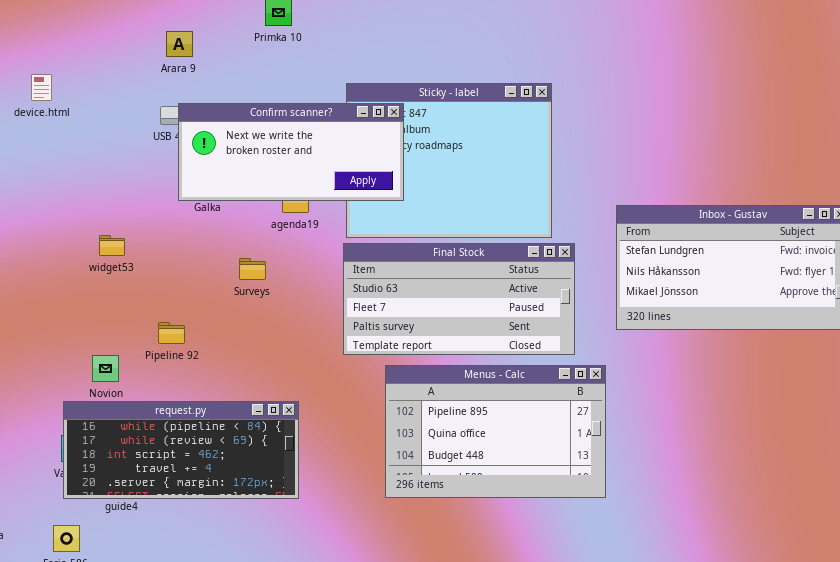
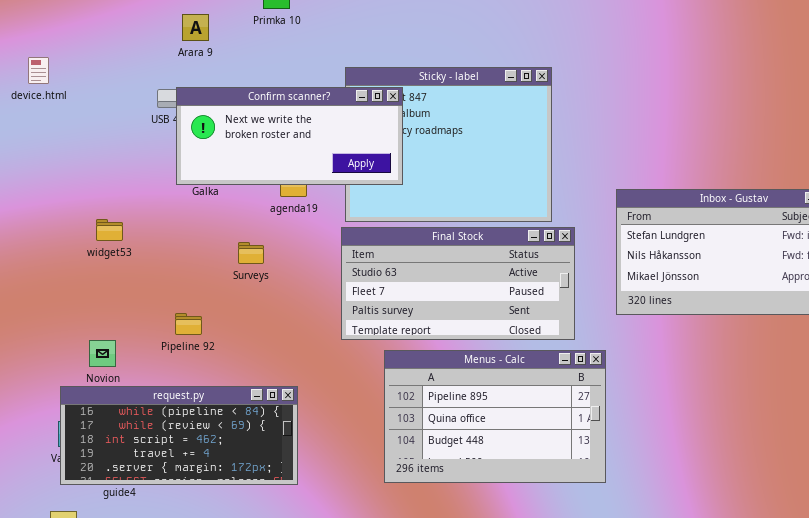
Arara 9: [166,31,193,57] -> [182,14,209,41], moved
Pipeline 92: [158,322,185,344] -> [175,313,202,335], moved

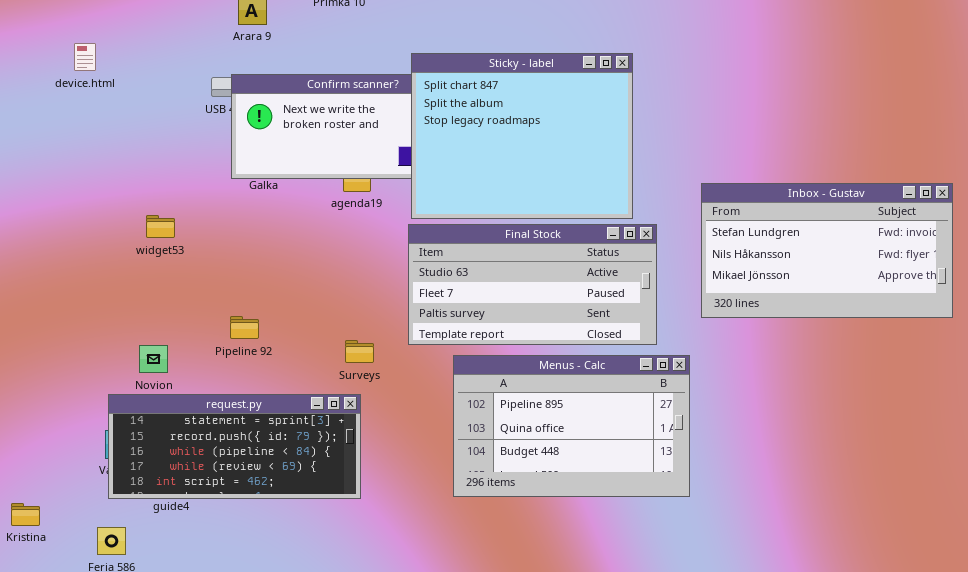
Sticky - label: [345,67,552,222] -> [411,53,633,219], raised
Surveys: [238,242,264,264] -> [345,340,374,363], moved
request.py: [60,386,298,485] -> [108,394,361,499], scrolled up 2 rows

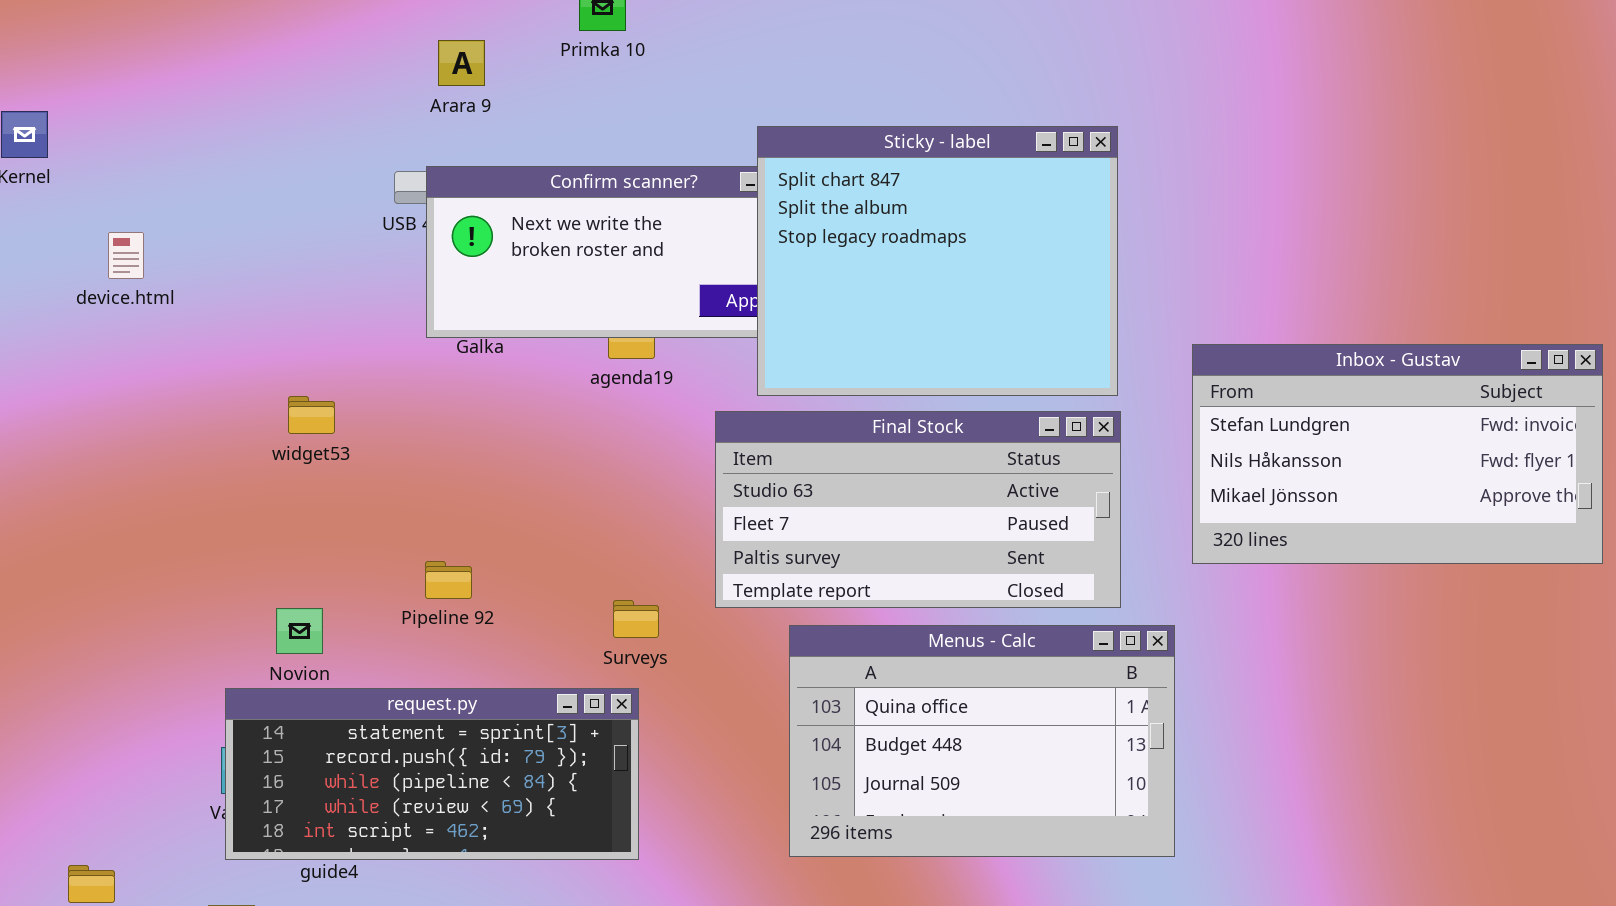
device.html: [74,43,96,71] -> [108,232,144,279], moved
Sticky - label: [411,53,633,219] -> [757,126,1118,396], moved
Menus - Calc: [453,355,690,497] -> [789,625,1175,857], scrolled down 1 row

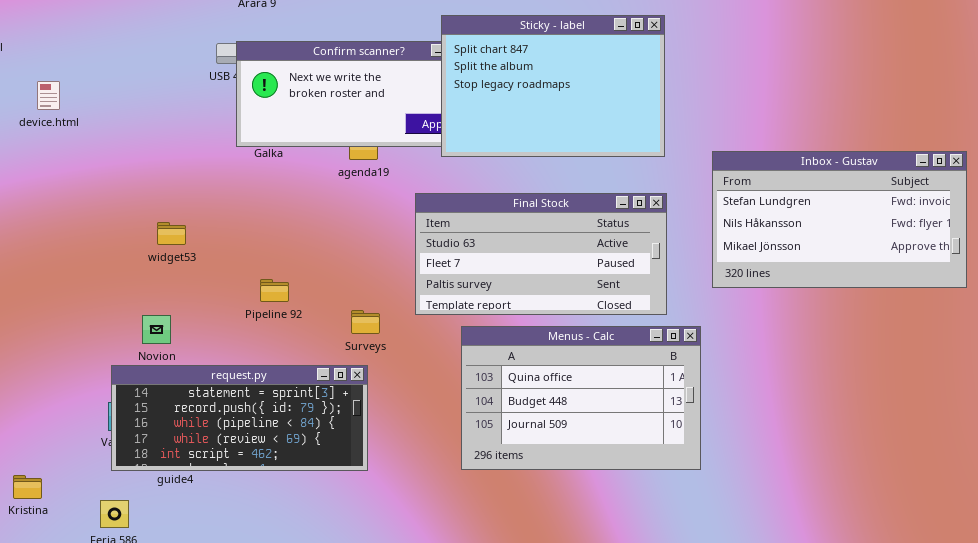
Sticky - label: [757,126,1118,396] -> [441,15,665,157], resized
widget53: [288,396,335,434] -> [157,222,186,245], moved
Pipeline 92: [425,561,472,599] -> [260,279,289,302], moved

